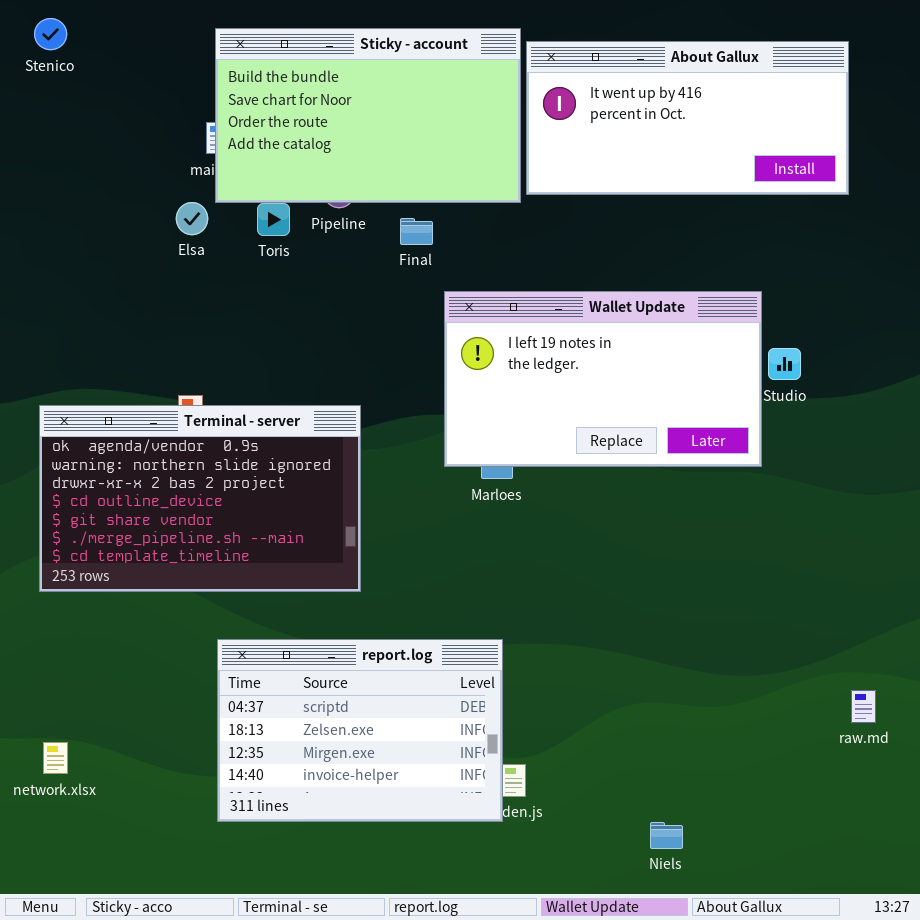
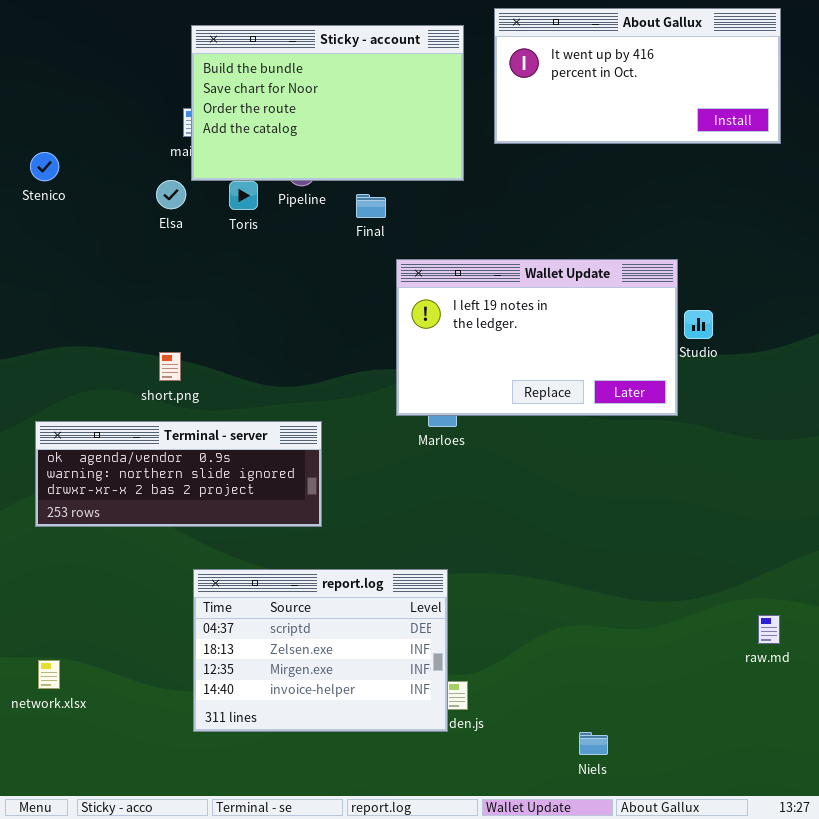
Stenico: [34,18,67,50] -> [30,152,59,181], moved
About Gallux: [526,41,849,195] -> [494,8,781,144], moved
Terminal - server: [39,405,361,592] -> [35,421,322,527], resized

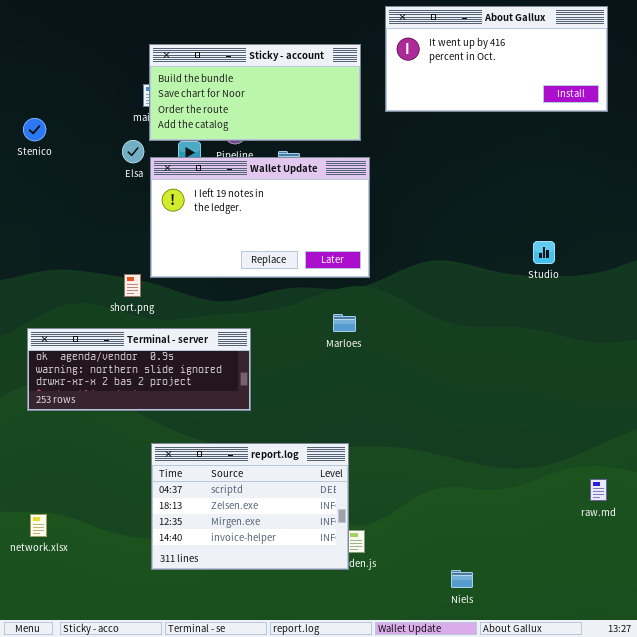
Sticky - account: [191,25,464,181] -> [149,44,361,141], resized
Wallet Update: [396,259,678,416] -> [150,157,370,278], moved

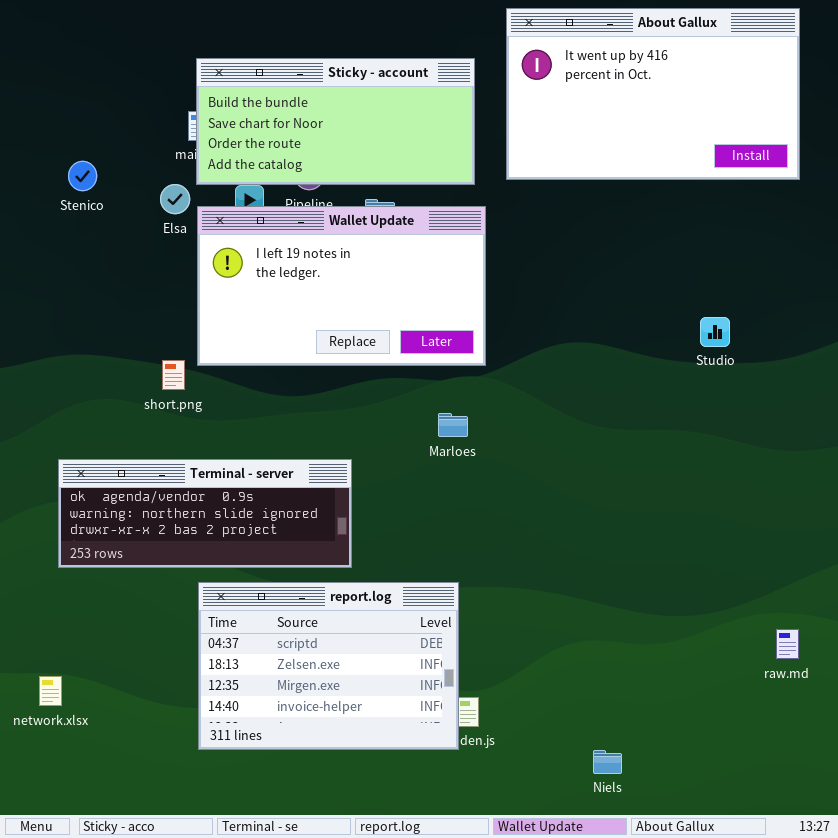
About Gallux: [385,6,608,112] -> [506,8,800,180], resized
Stenico: [23,118,46,141] -> [68,161,97,191], moved
Terminal - server: [27,328,251,411] -> [58,459,352,568], moved

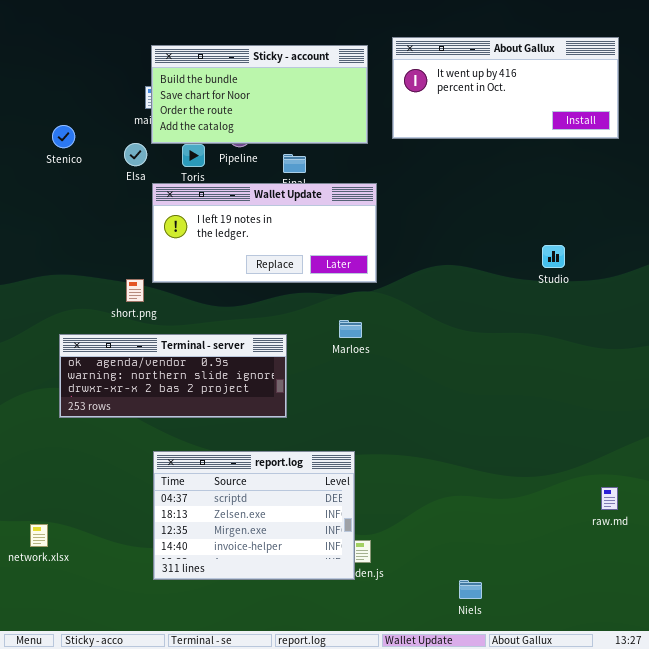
About Gallux: [506,8,800,180] -> [392,37,619,139], resized
Wallet Update: [197,206,486,366] -> [152,183,377,283], resized
Terminal - server: [58,459,352,568] -> [59,334,287,418], moved

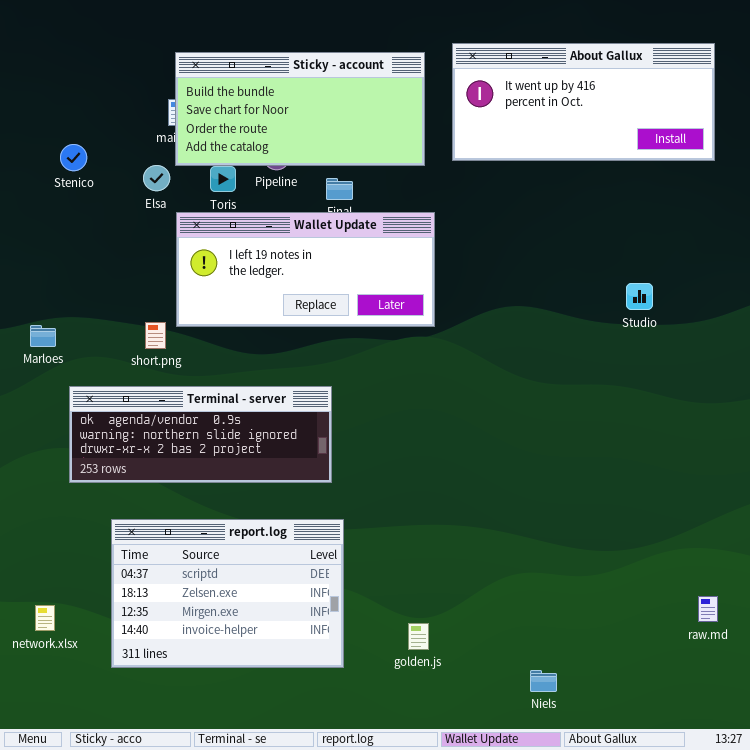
Marloes: [339,320,362,338] -> [30,325,56,347], moved
report.log: [153,451,355,580] -> [111,519,344,668], moved
raw.md: [601,487,618,510] -> [698,596,718,622], moved

